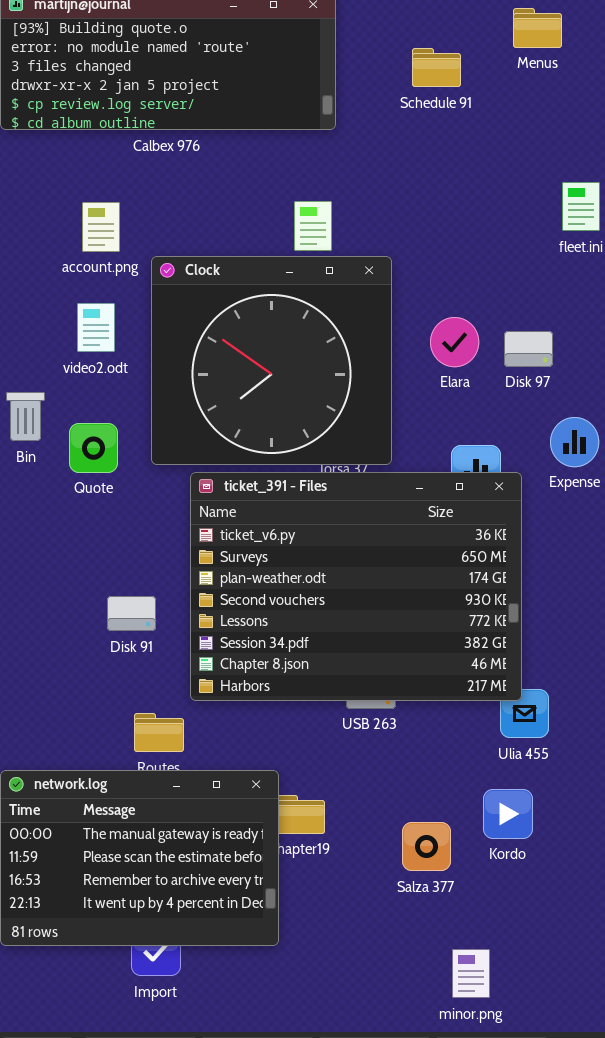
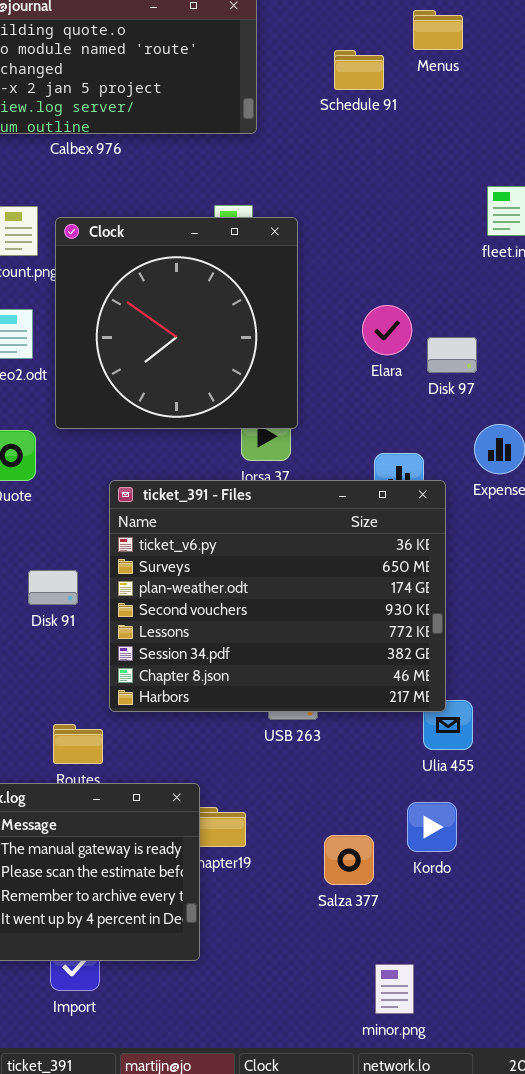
Menus: [513,8,562,48] -> [413,10,463,50], moved
Clock: [151,256,392,465] -> [55,217,298,429], moved
Elara: [430,317,479,367] -> [362,305,412,355], moved
Disk 91: [107,596,156,631] -> [28,570,78,605], moved

